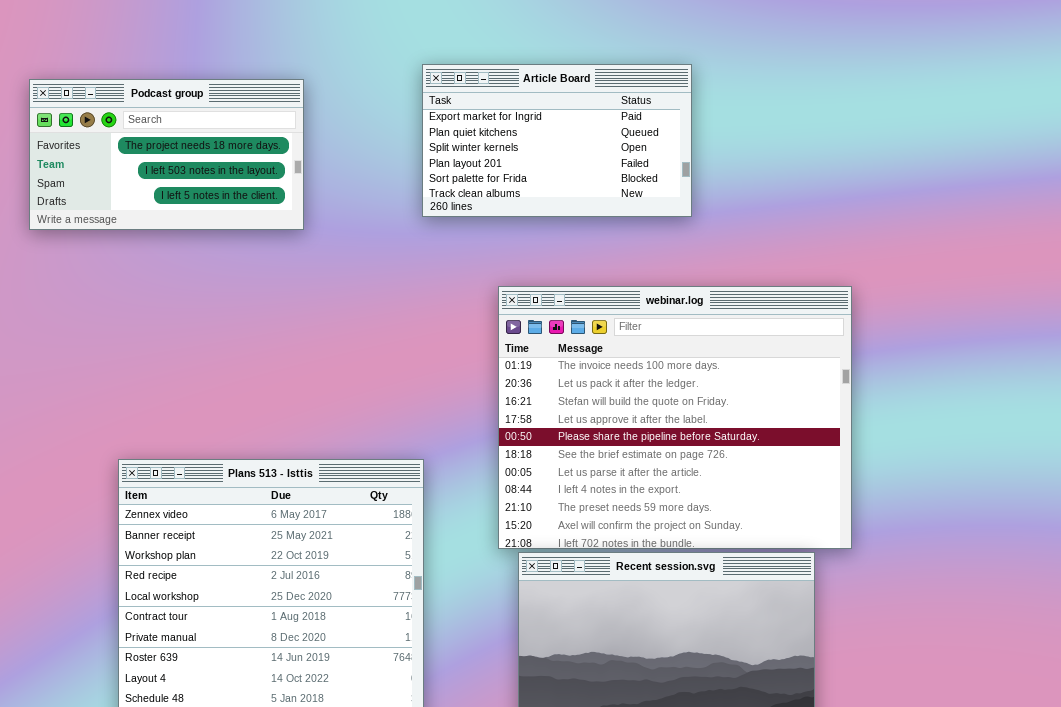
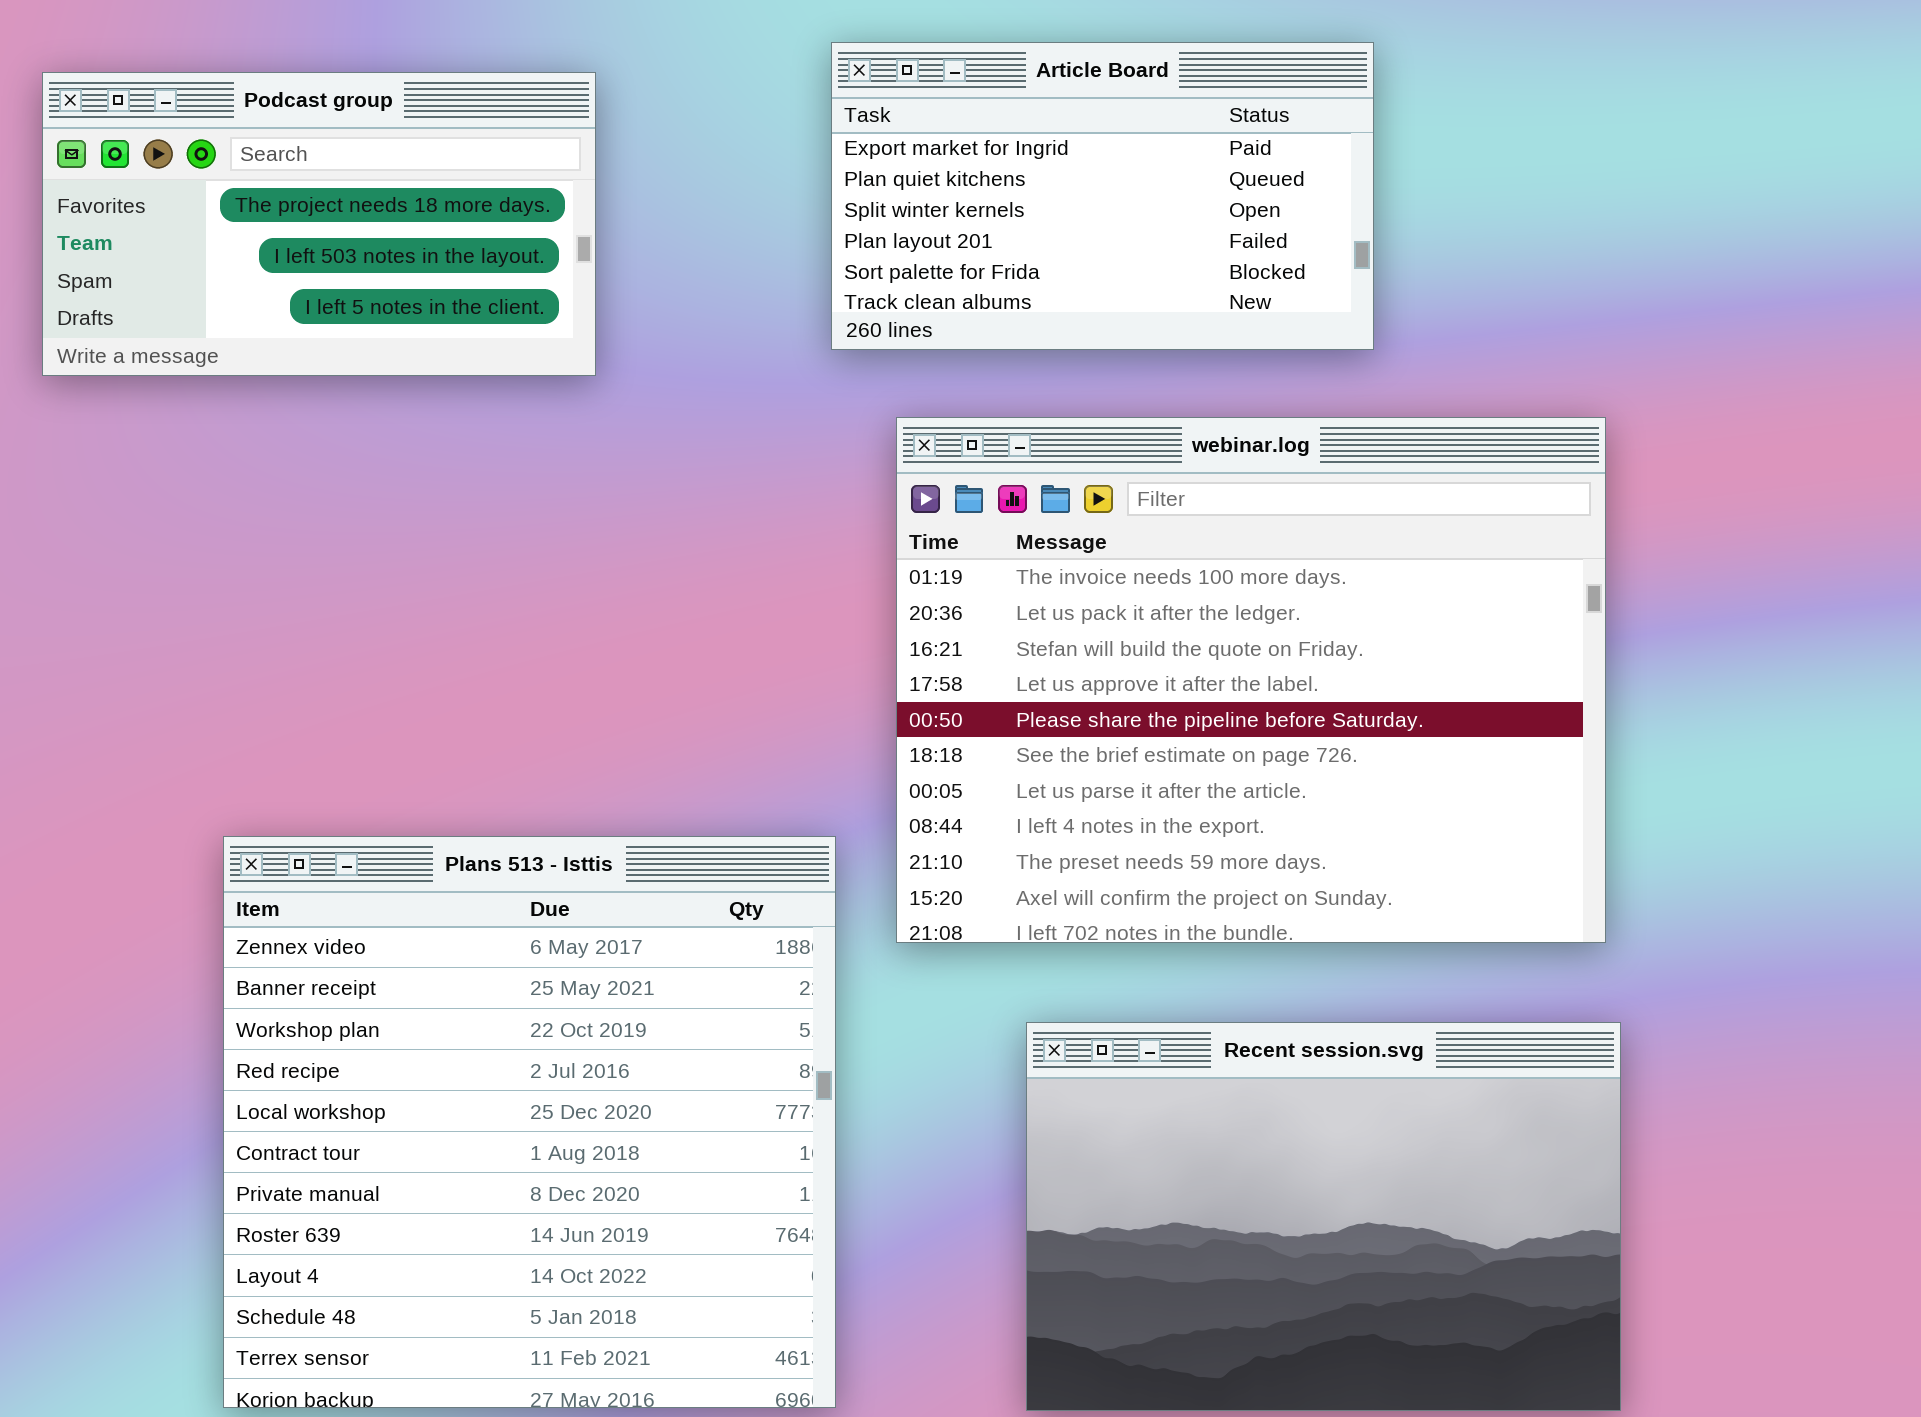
webinar.log: [498,286,852,549] -> [896,417,1606,943], moved

